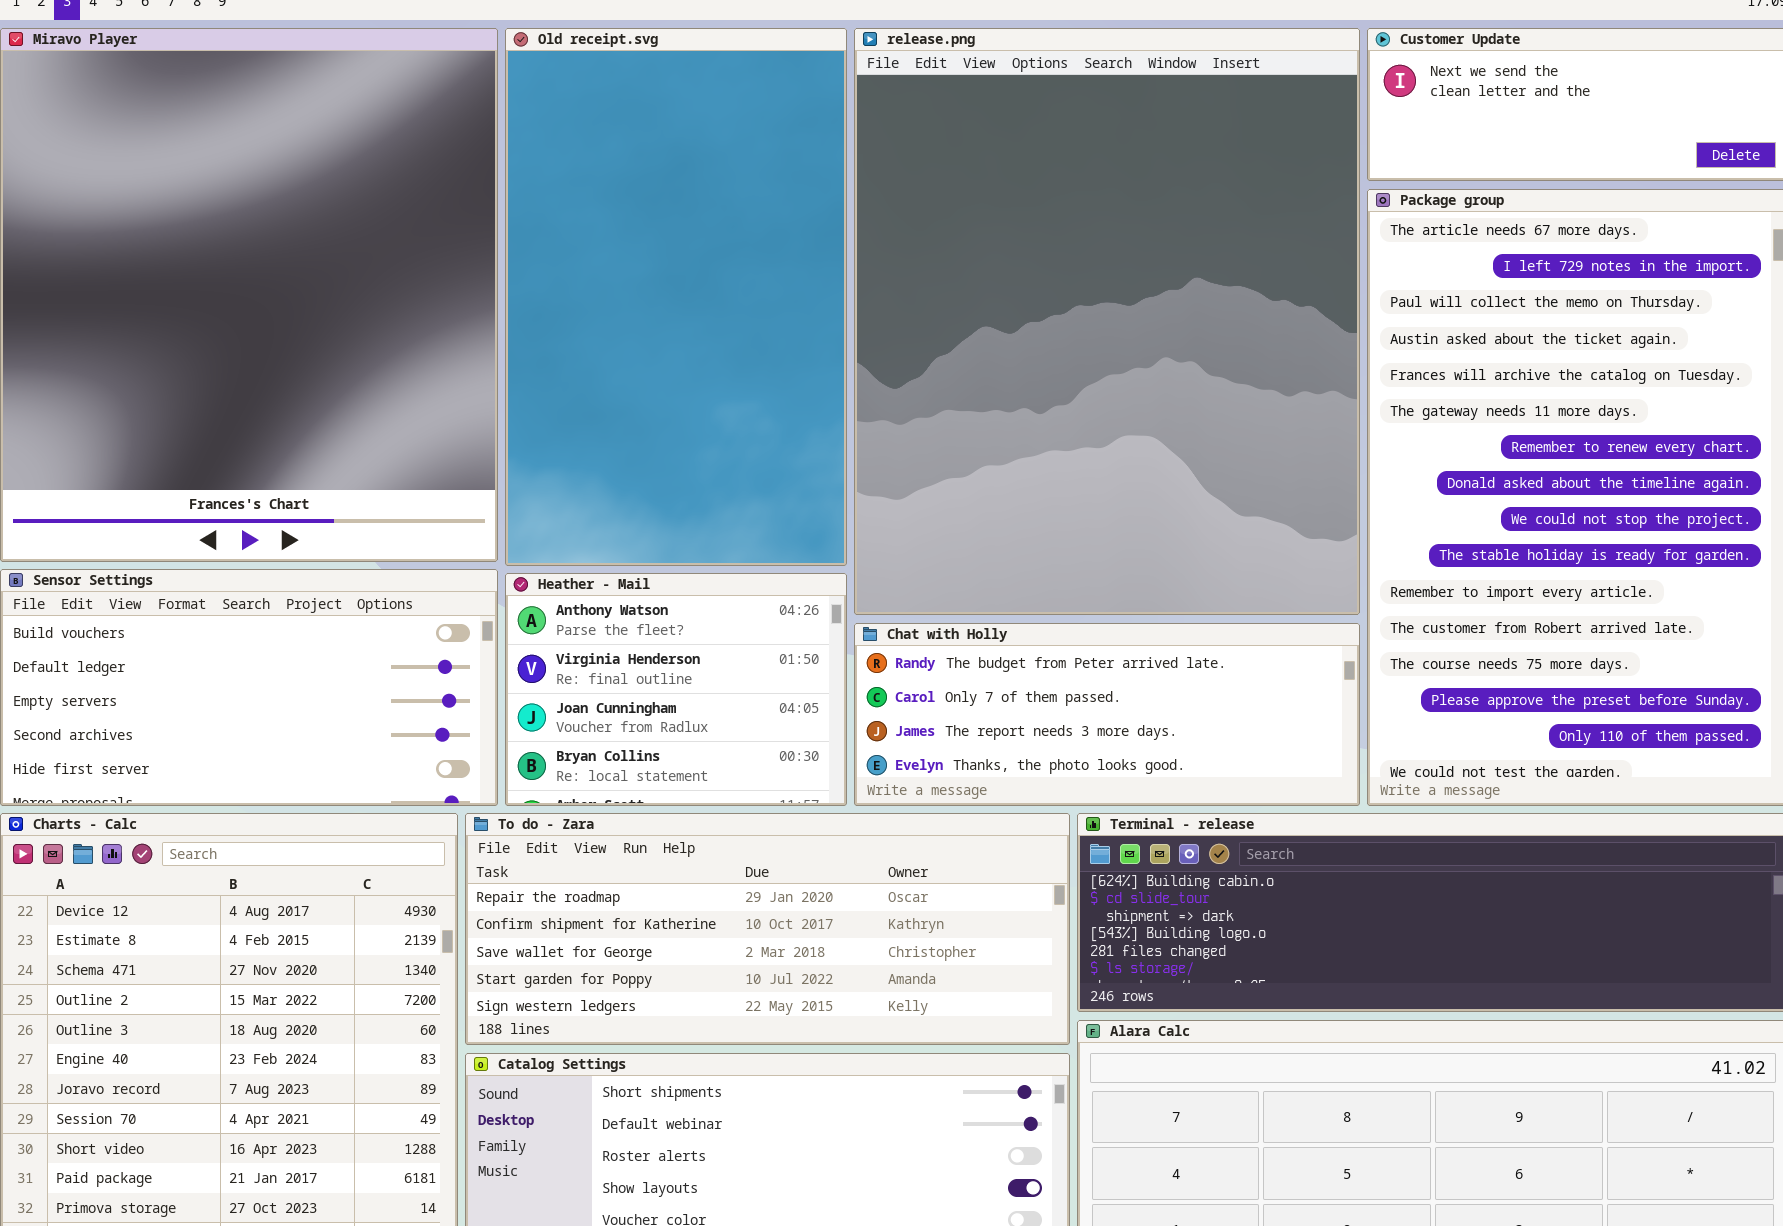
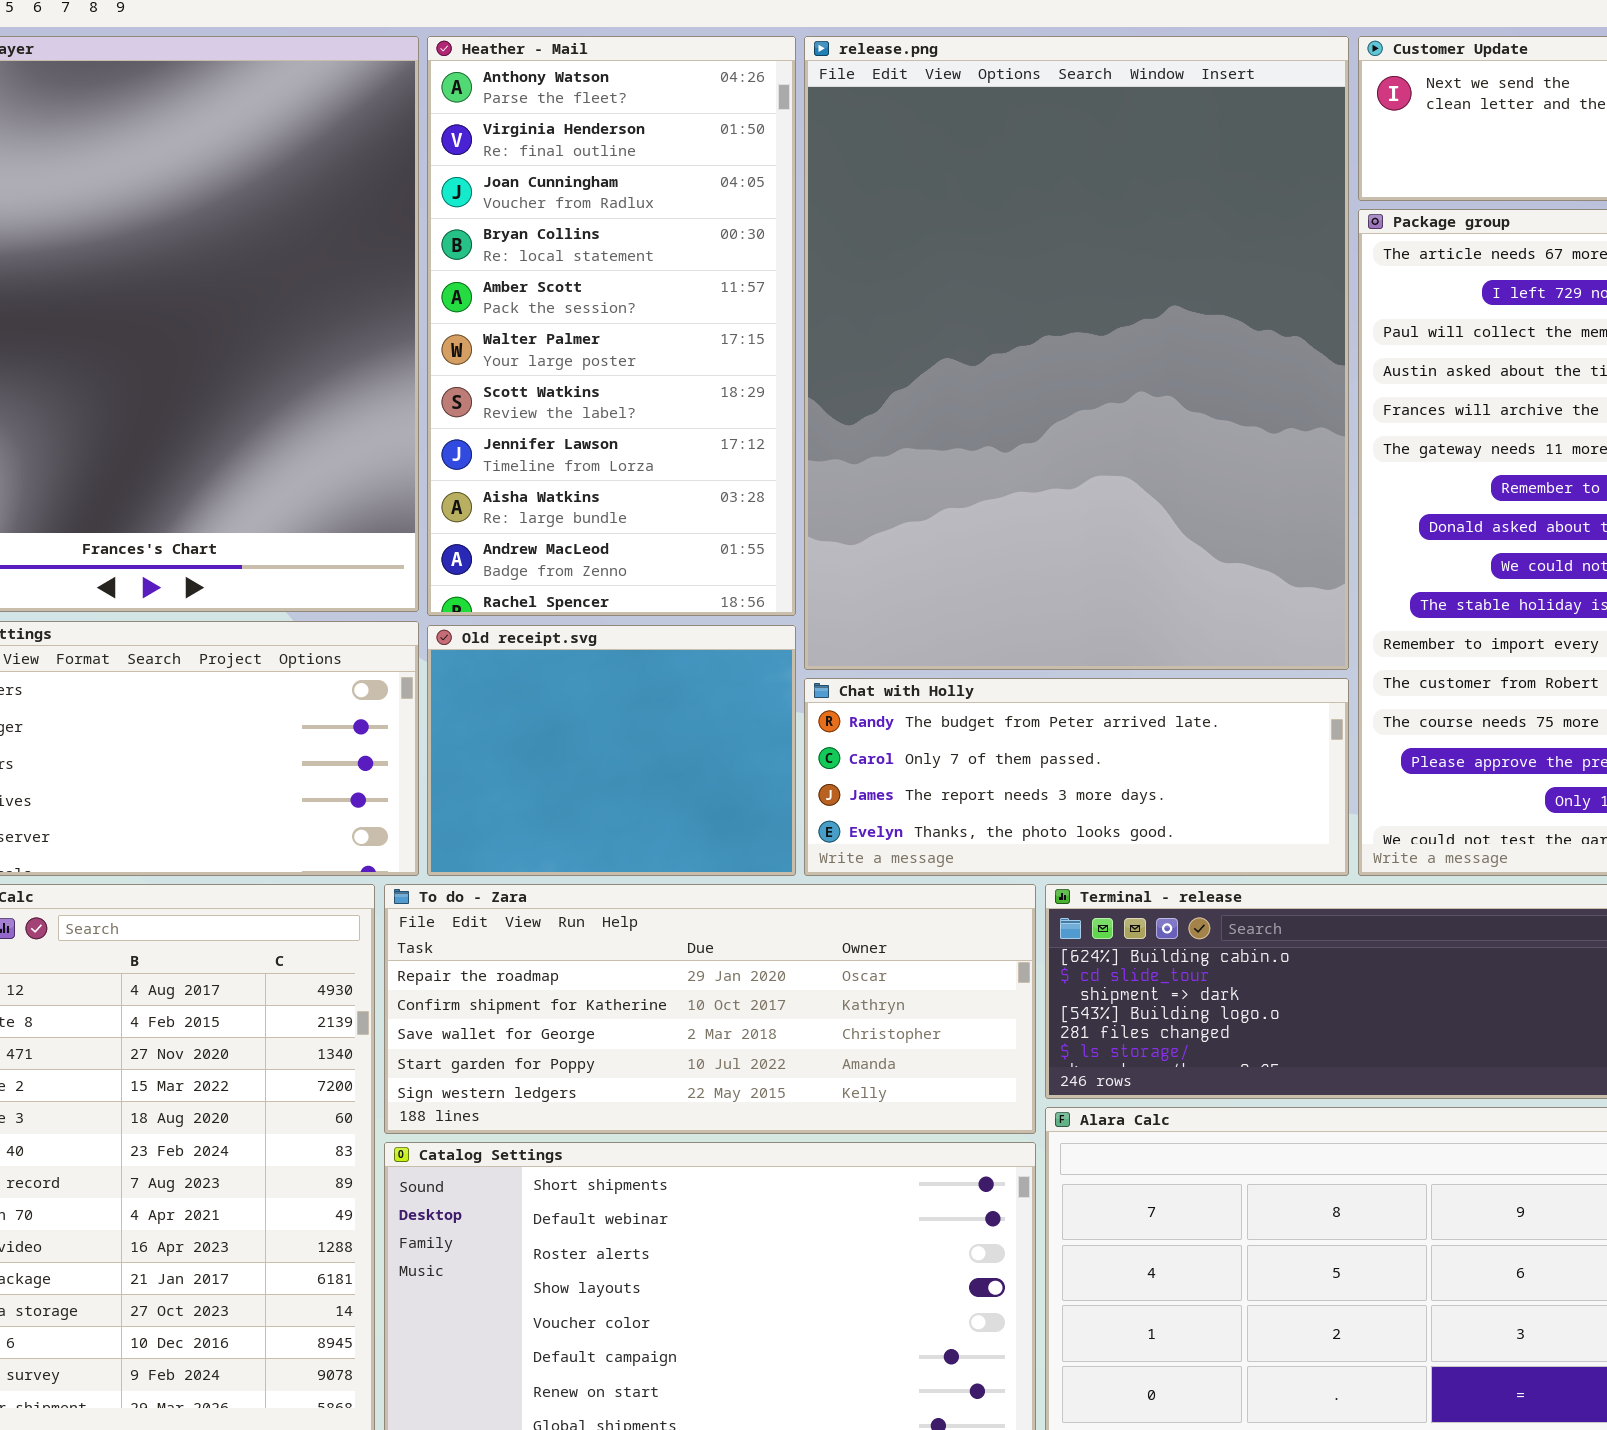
Old receipt.svg: [505,28,847,566] -> [427,625,796,876], moved, resized
Heather - Mail: [505,573,847,806] -> [427,36,796,616], moved, resized

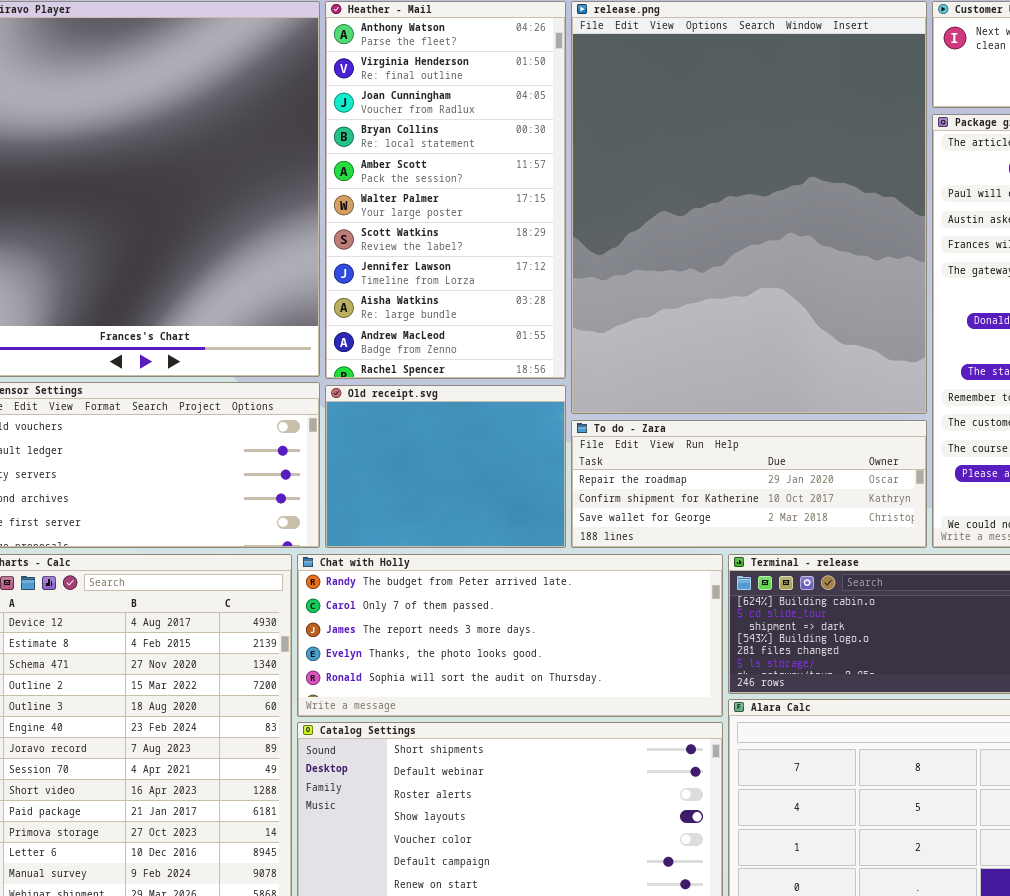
Chat with Holly: [804,678,1349,876] -> [297,554,723,717], moved, resized
To do - Zara: [384,884,1036,1134] -> [571,420,927,548], moved, resized

